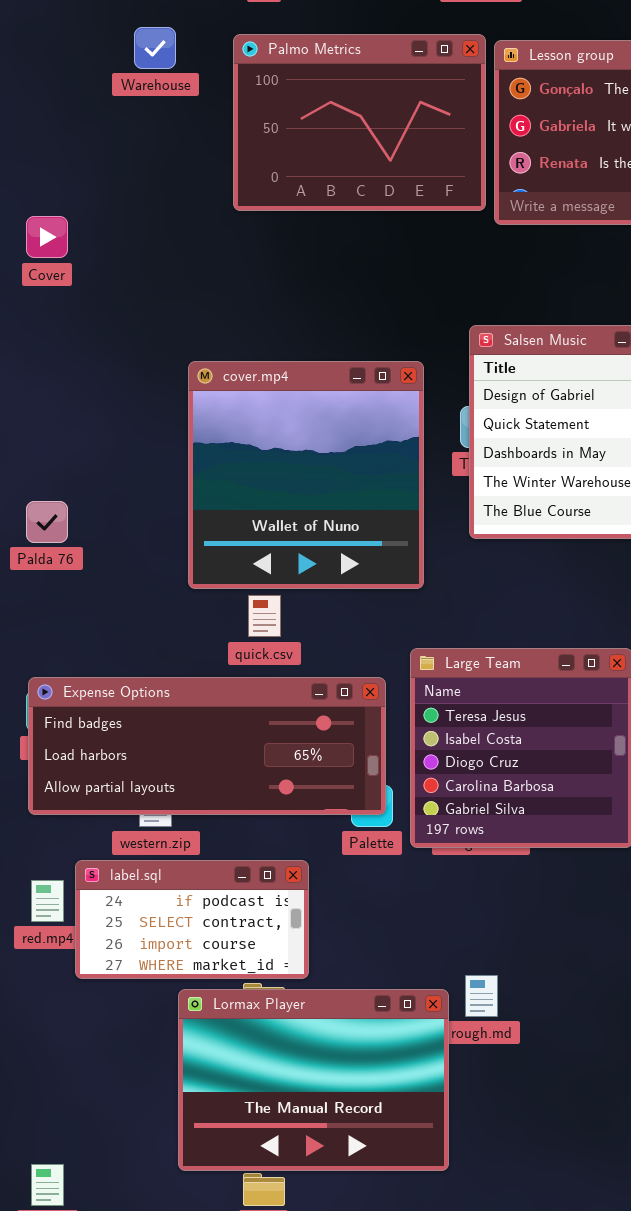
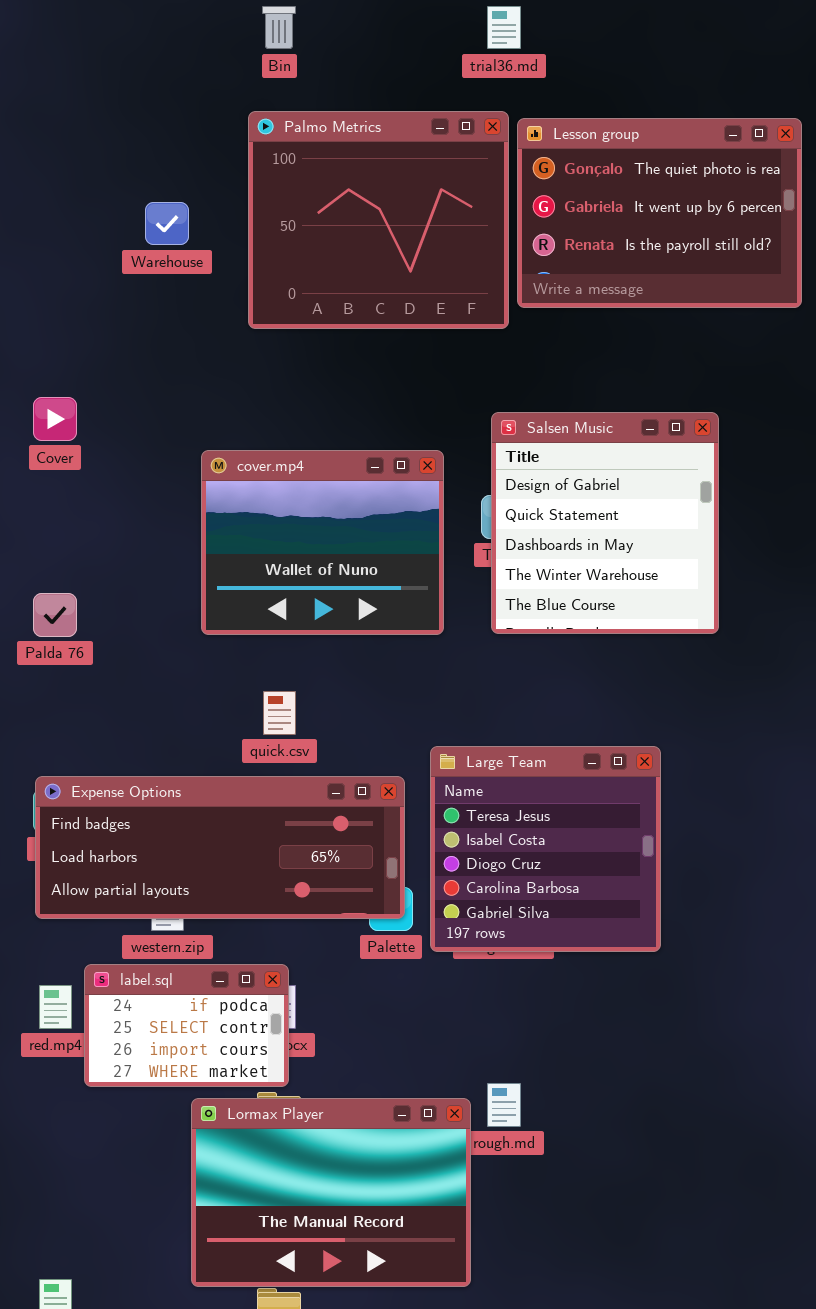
Warehouse: [134,27,176,69] -> [145,202,189,245], moved
Palmo Metrics: [233,34,486,211] -> [248,111,509,329], resized
Cover: [26,216,68,258] -> [33,397,77,441], moved
cover.mp4: [188,361,424,589] -> [201,450,444,635], resized
label.sql: [75,860,309,979] -> [84,964,289,1087], resized

